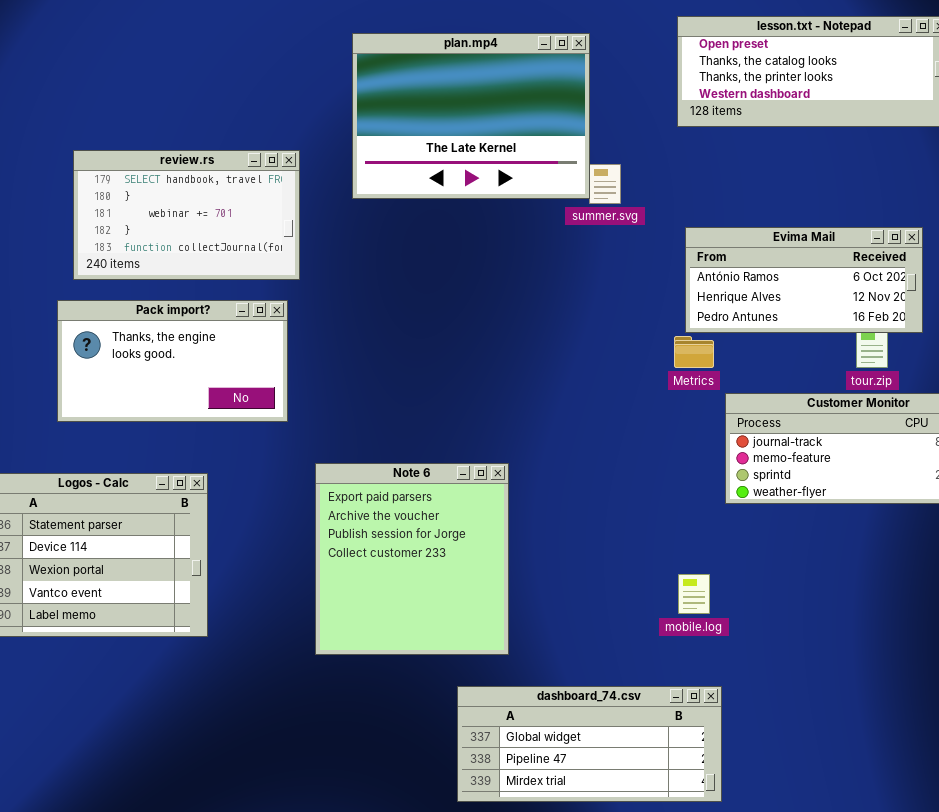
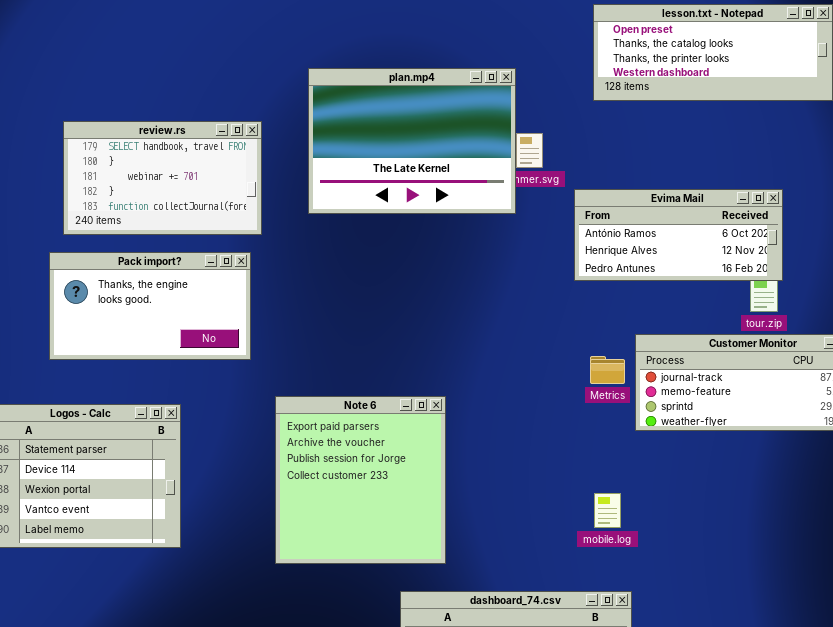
plan.mp4: [352,33,590,199] -> [308,68,516,214], moved
Evima Mail: [685,227,923,333] -> [574,189,783,281], moved
Metrics: [674,336,714,368] -> [590,356,625,384], moved

